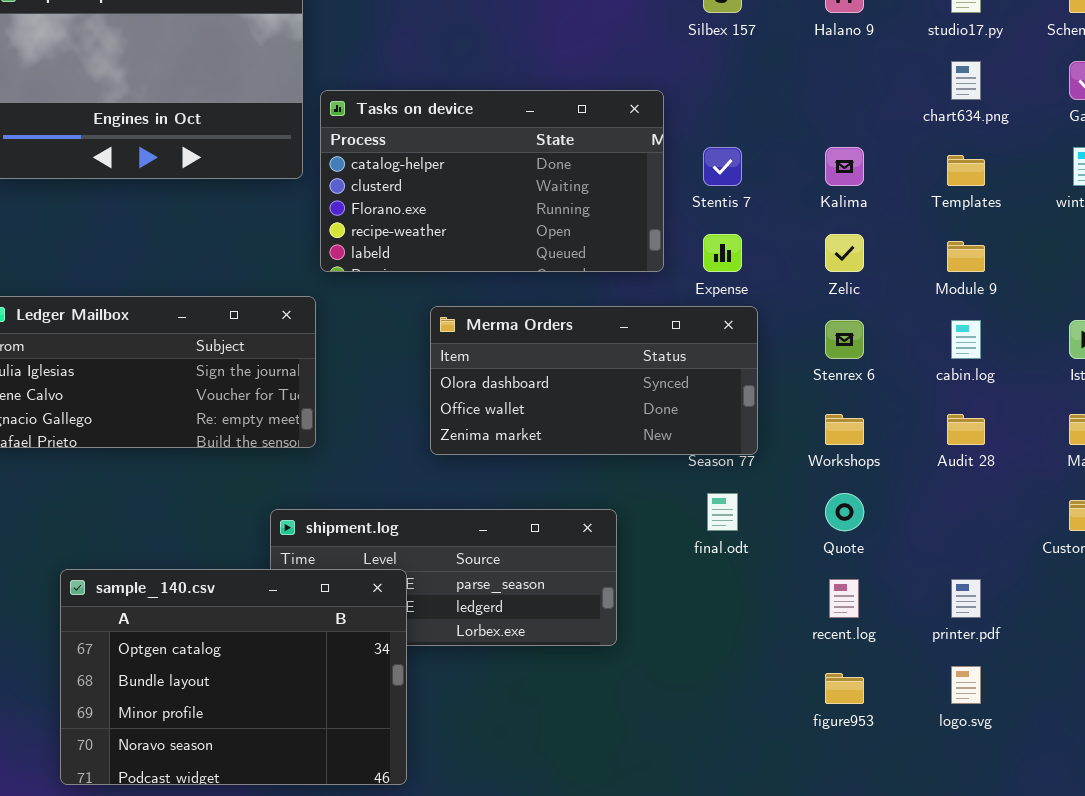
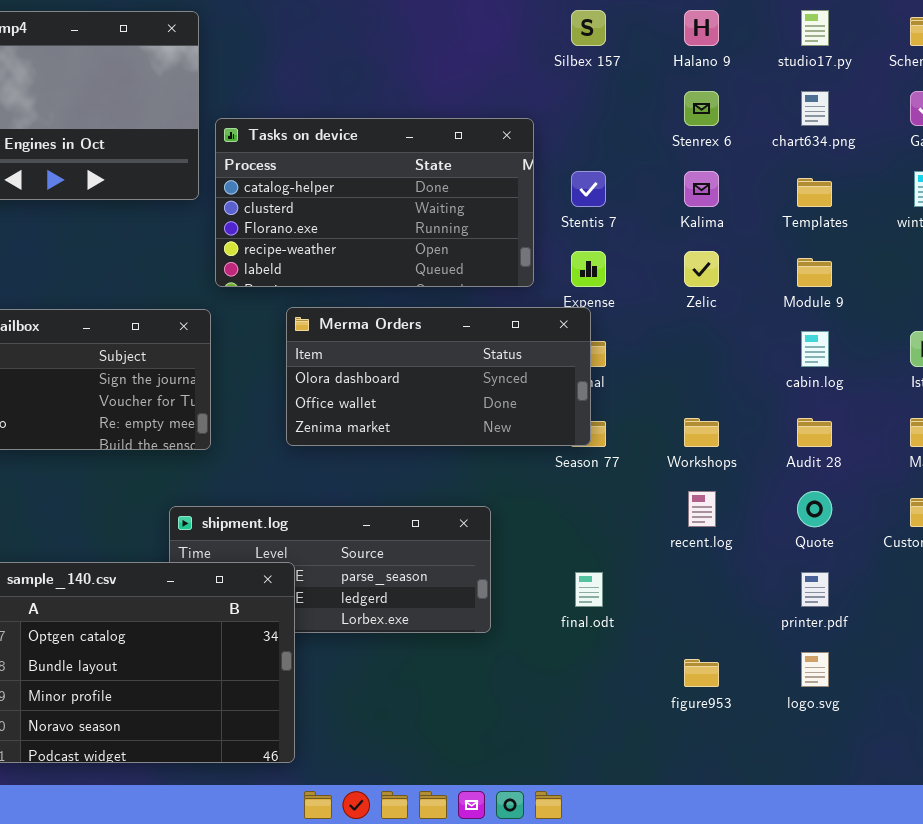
Merma Orders: [430,306,758,455] -> [286,307,591,446], moved
Stenrex 6: [825,320,864,359] -> [684,91,719,126], moved
final.odt: [707,493,738,531] -> [575,572,603,607], moved
Quote: [825,493,864,531] -> [797,491,832,527], moved
recent.log: [829,579,859,618] -> [688,491,716,527], moved

